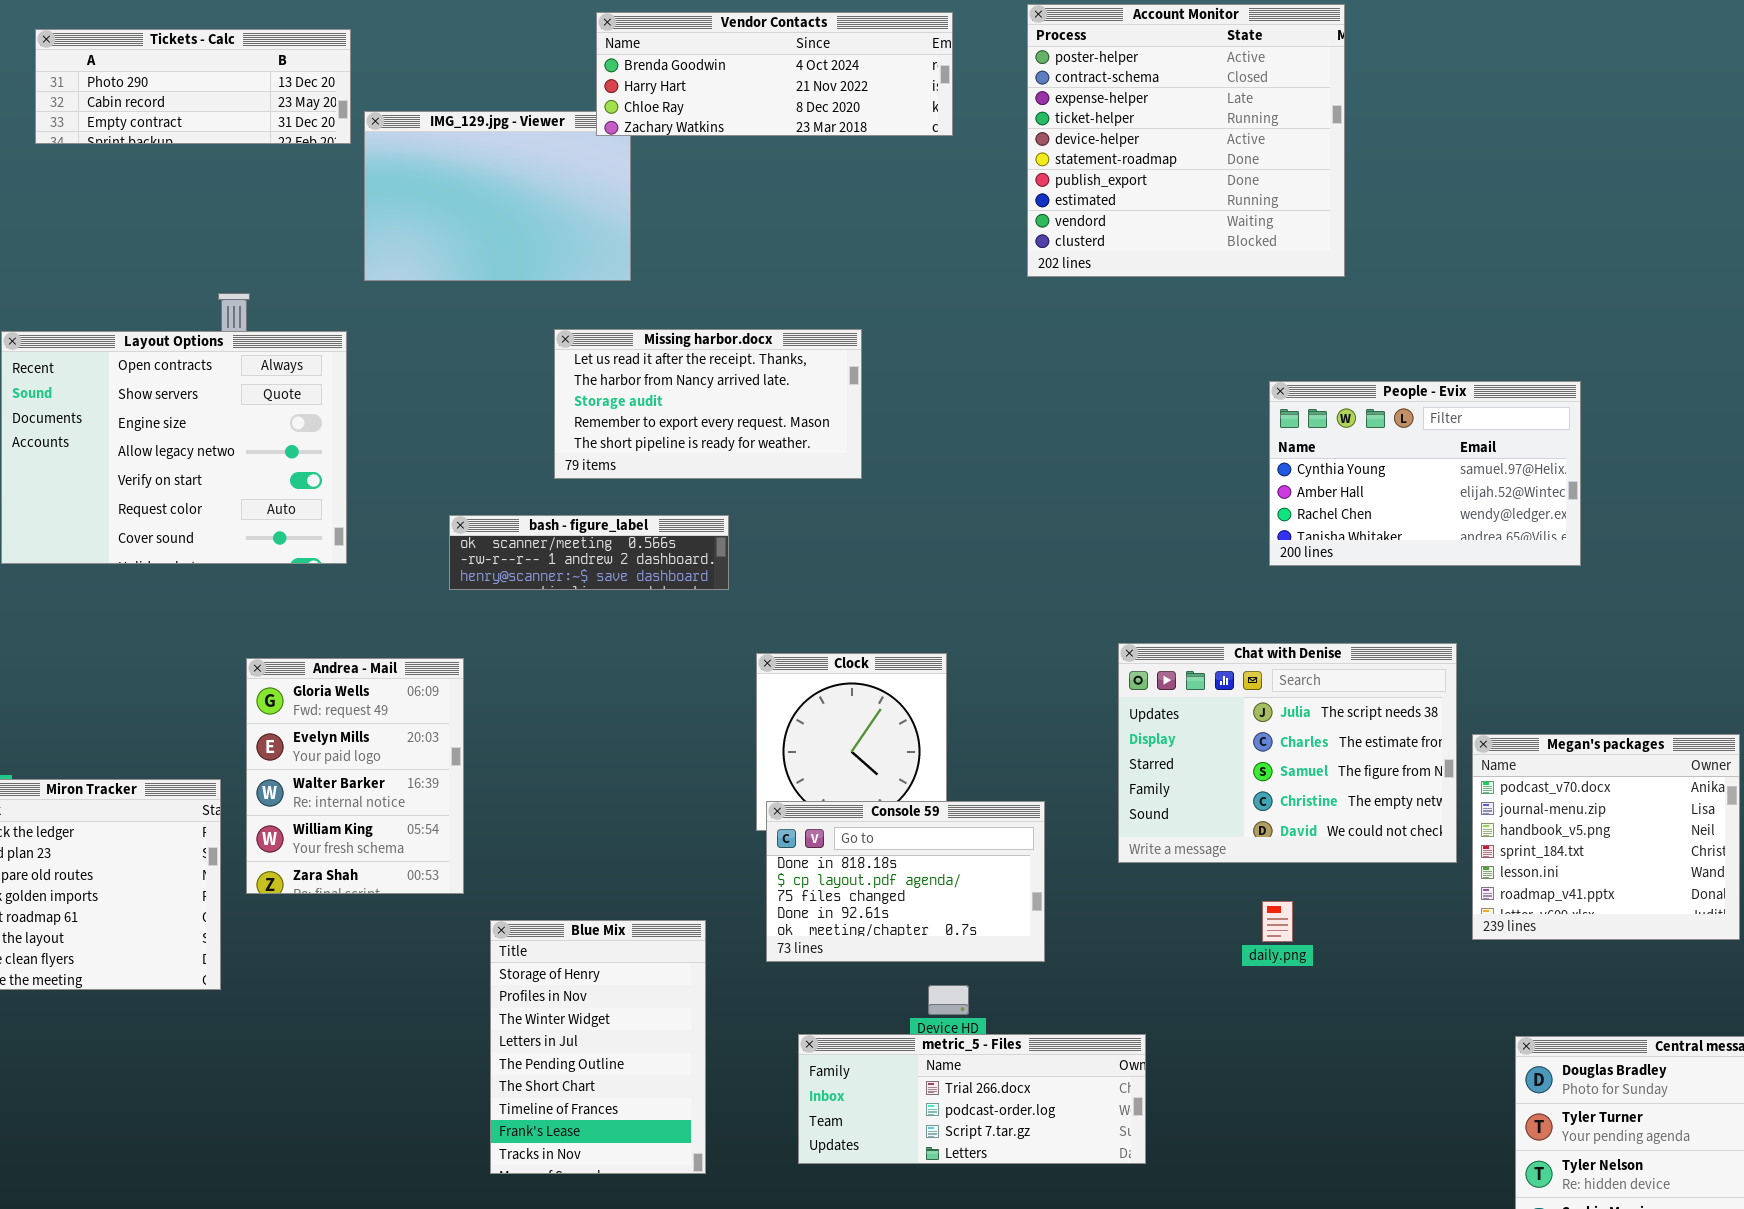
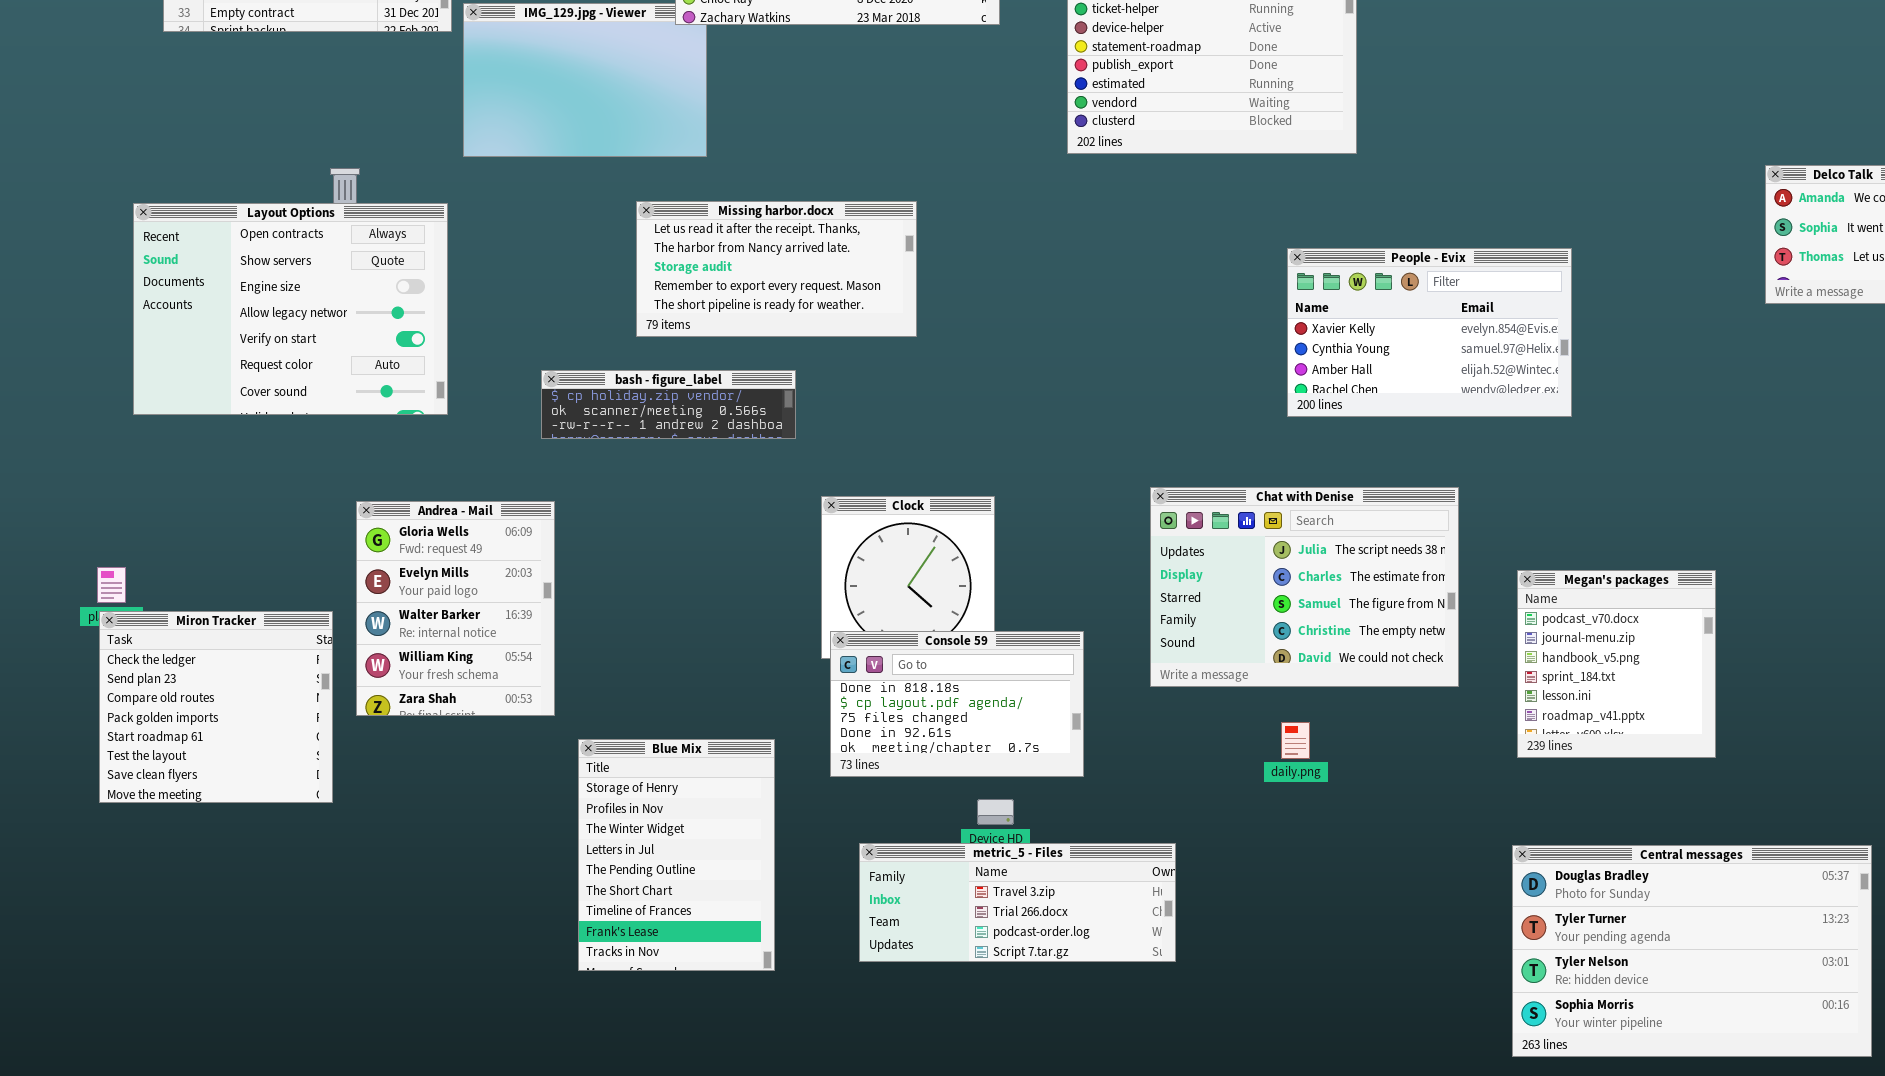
People - Evix: [1269,381,1581,566] -> [1287,248,1572,417], scrolled up 1 row
bash - figure_label: [449,515,729,590] -> [541,370,796,439], scrolled up 1 row
Megan's packages: [1472,734,1740,940] -> [1517,570,1716,758], resized
metric_5 - Files: [798,1034,1146,1164] -> [859,843,1176,962], scrolled up 1 row

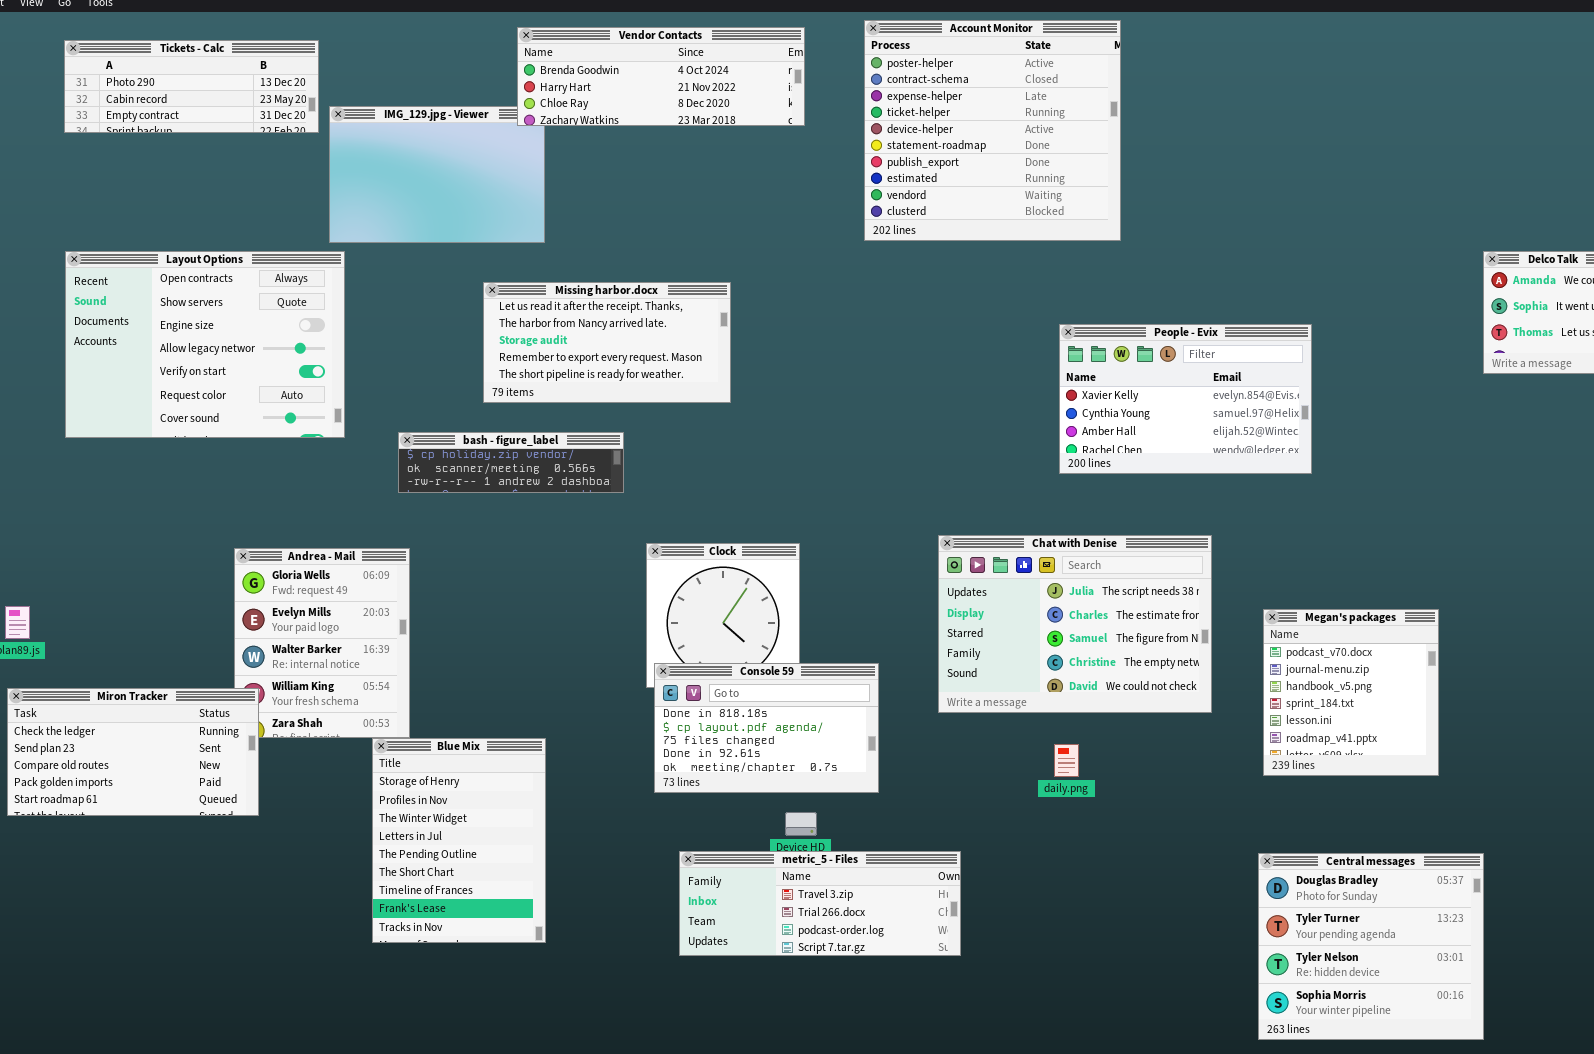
Layout Options: [133,203,448,415] -> [65,251,345,438], moved
Miron Tracker: [99,611,333,803] -> [7,688,259,816], resized
Blue Mix: [578,739,775,971] -> [372,738,546,943], moved
Central messages: [1512,845,1872,1057] -> [1258,853,1484,1040], resized

